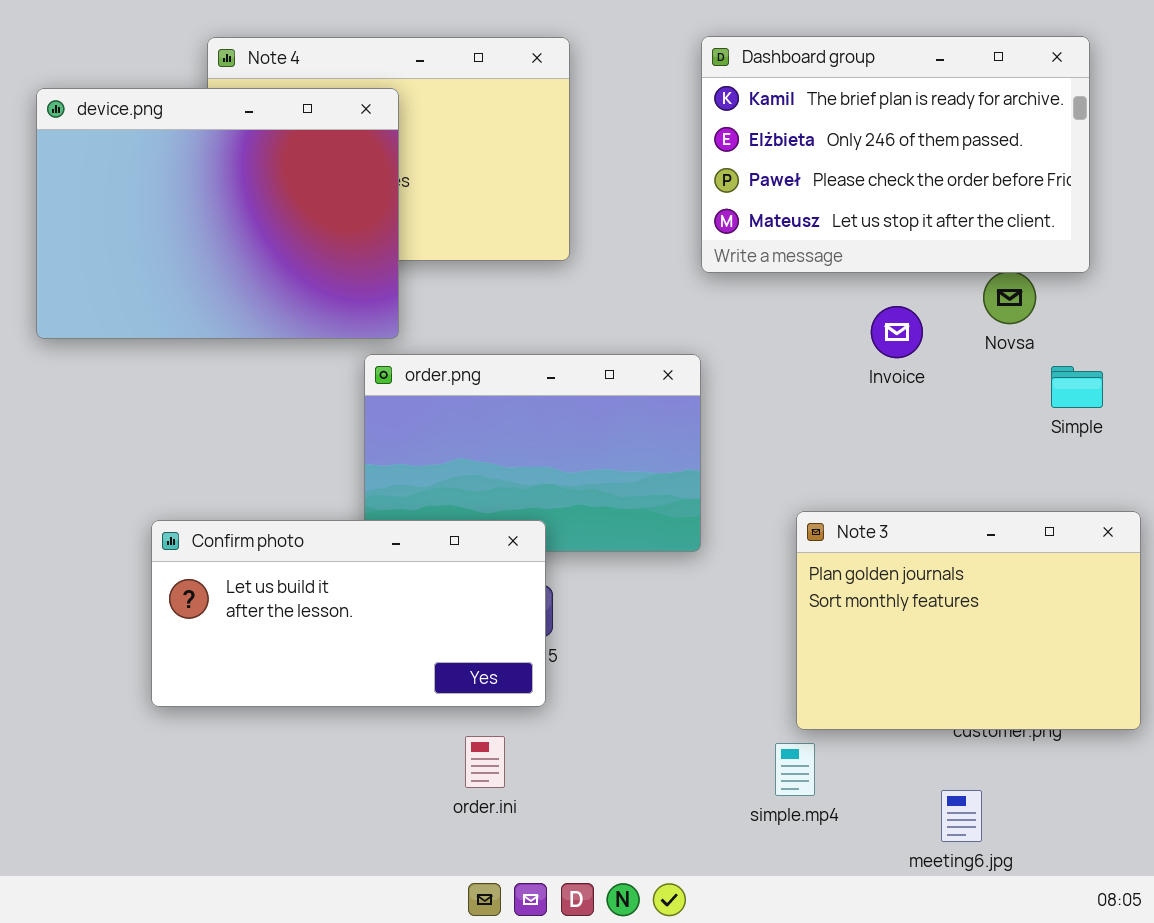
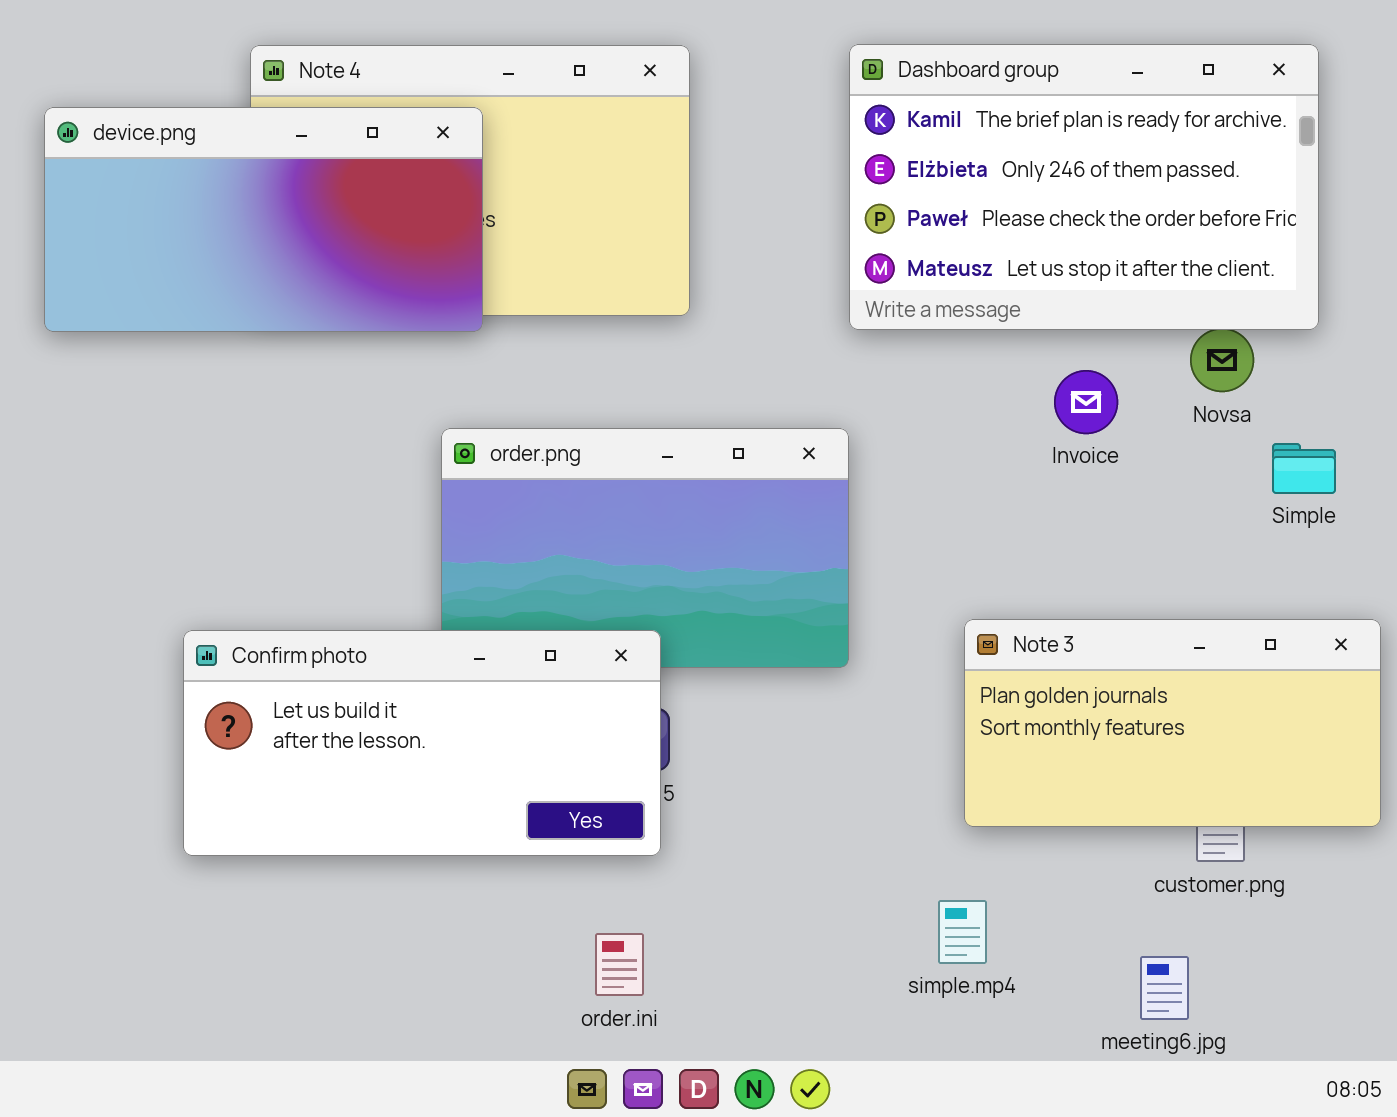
device.png: [36,88,399,339] -> [44,107,483,332], resized
Note 3: [796,511,1141,730] -> [964,619,1381,827], resized
order.ini: [465,736,505,788] -> [595,933,644,996], moved

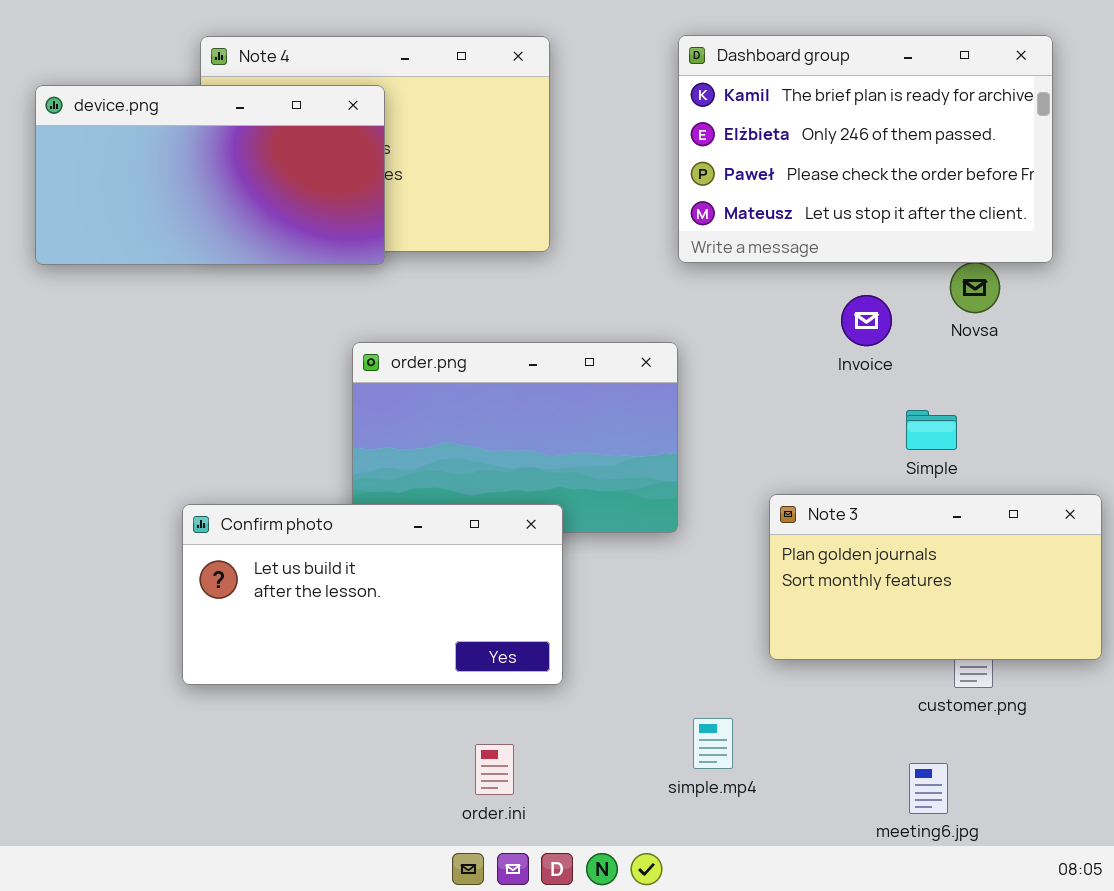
Simple: [1272,443,1336,494] -> [906,410,957,450], moved
Confirm photo: [183,630,661,856] -> [182,504,563,685], moved
simple.mp4: [938,900,987,964] -> [693,718,733,769], moved

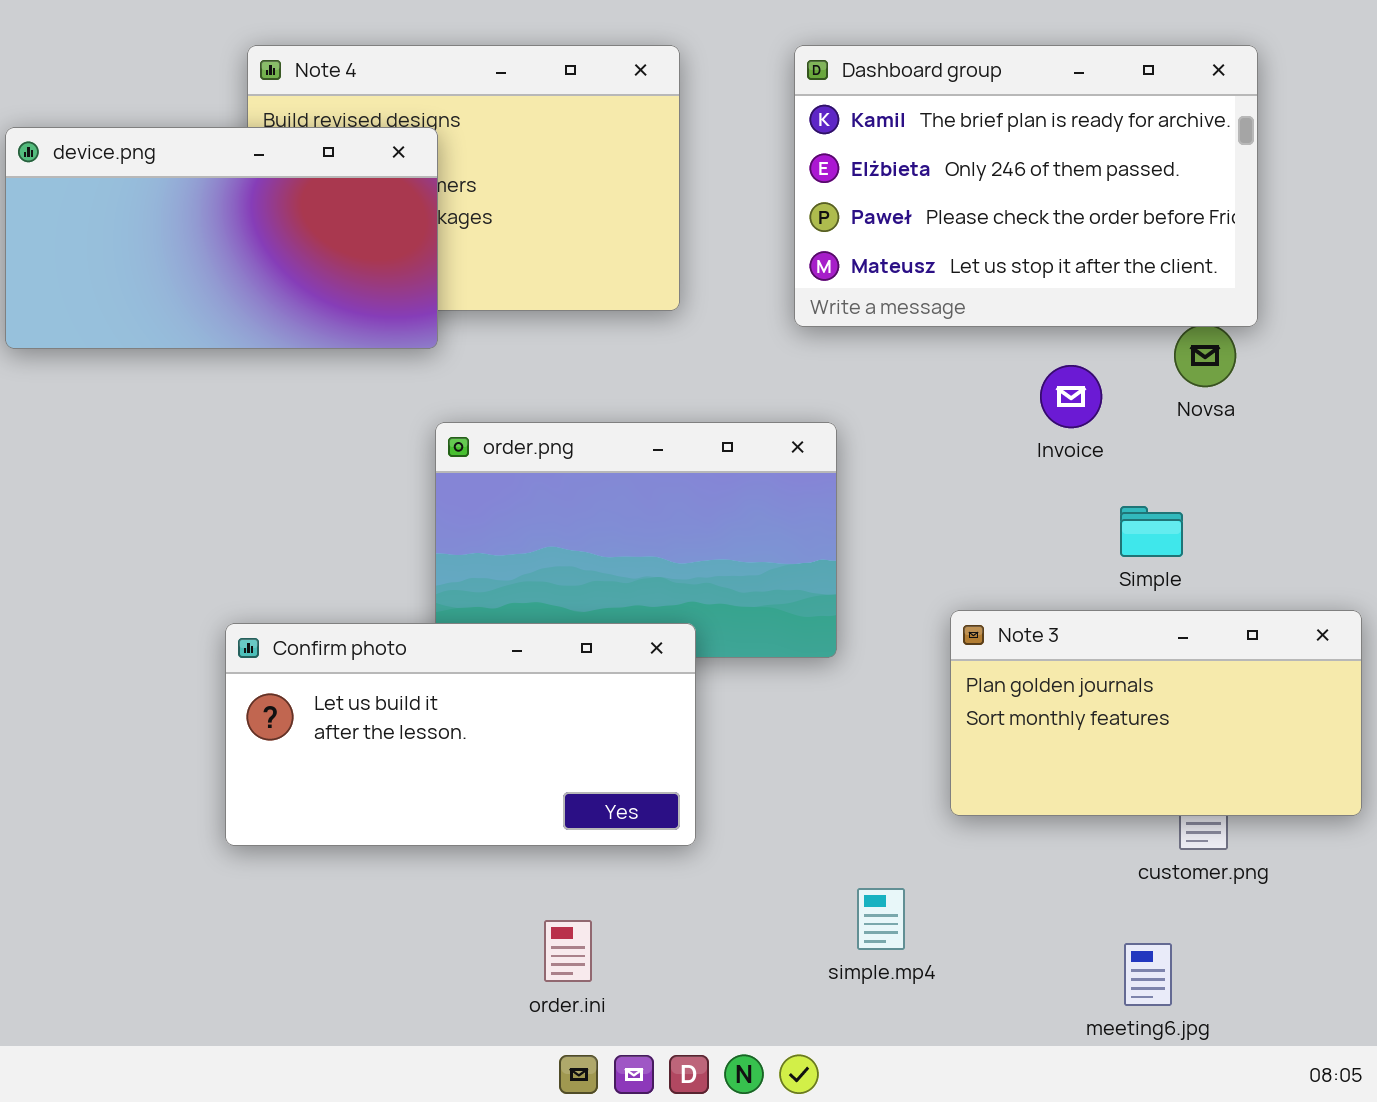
Dashboard group: [678,35,1053,263] -> [794,45,1258,327], moved
device.png: [35,85,385,265] -> [5,127,438,349], moved
order.ini: [475,744,514,795] -> [544,920,592,982], moved

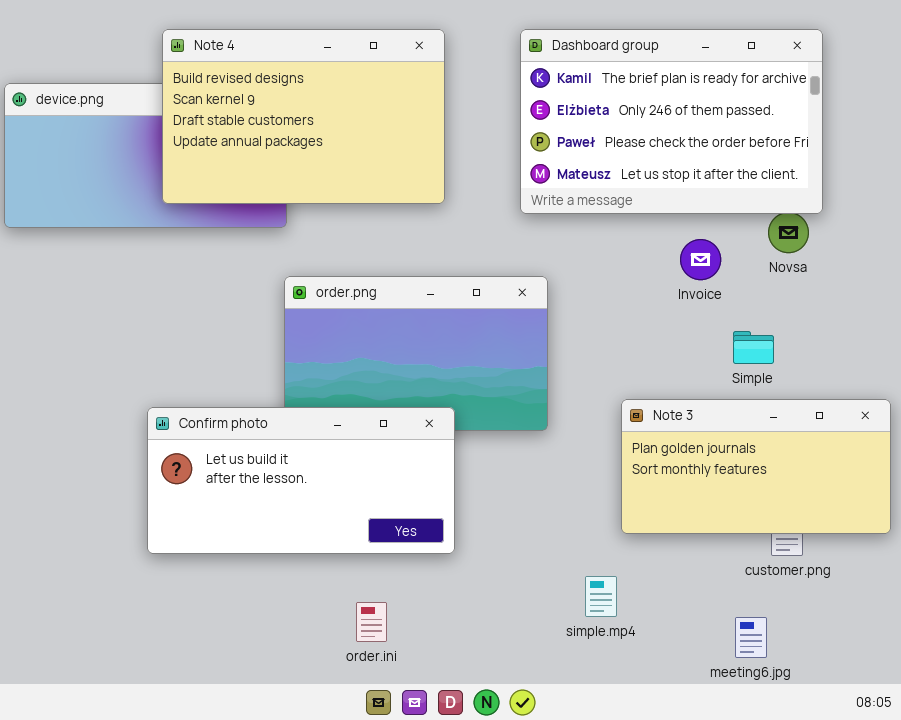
Note 4: [247,45,680,311] -> [162,29,445,204], raised
simple.mp4: [857,888,905,950] -> [585,576,617,617], moved

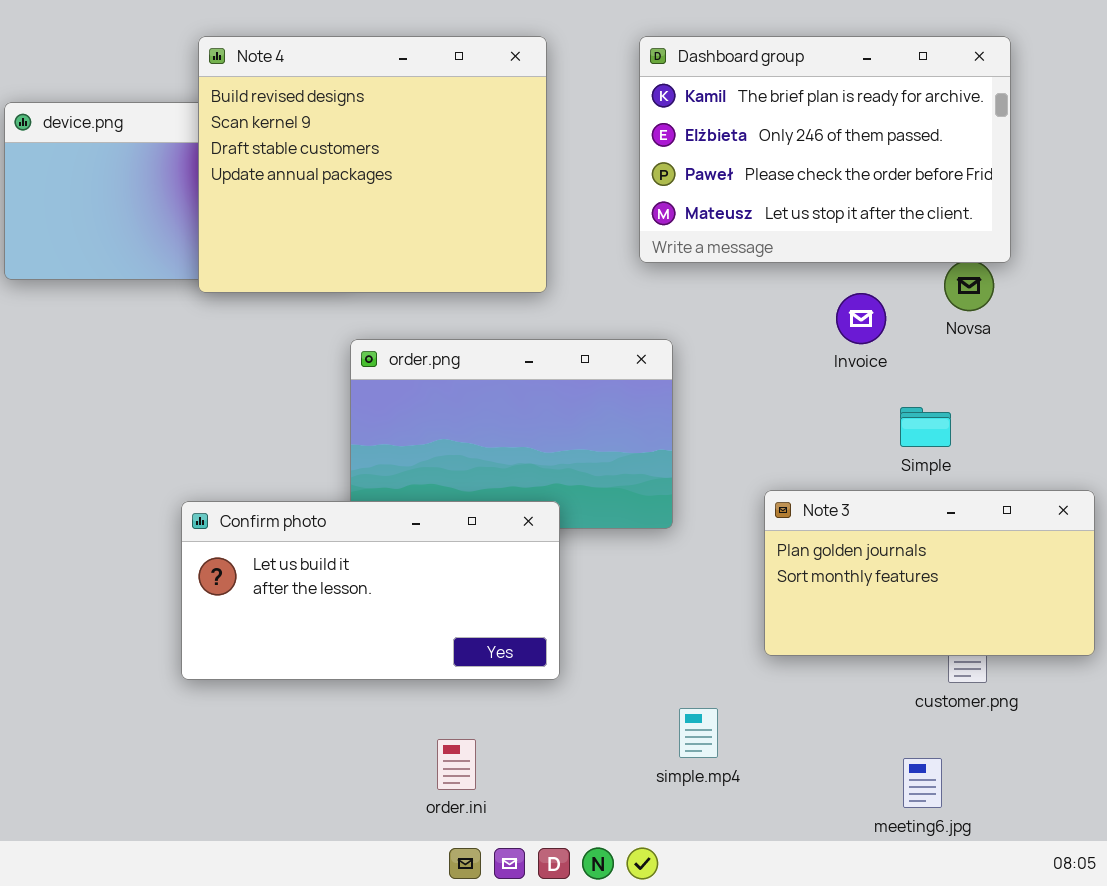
Note 4: [162,29,445,204] -> [198,36,547,293], resized
simple.mp4: [585,576,617,617] -> [679,708,718,758], moved

